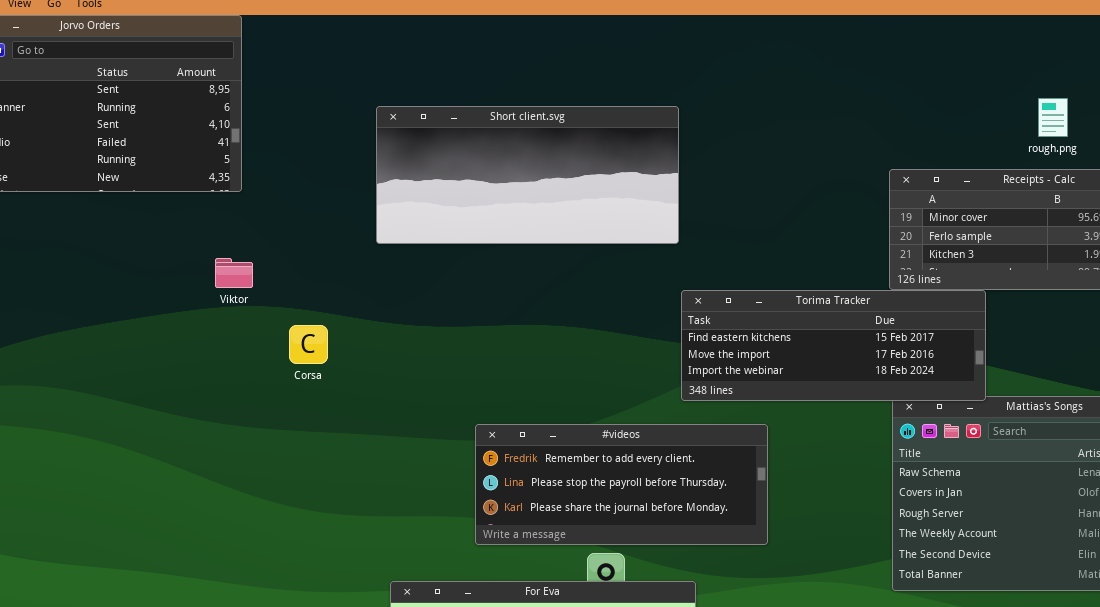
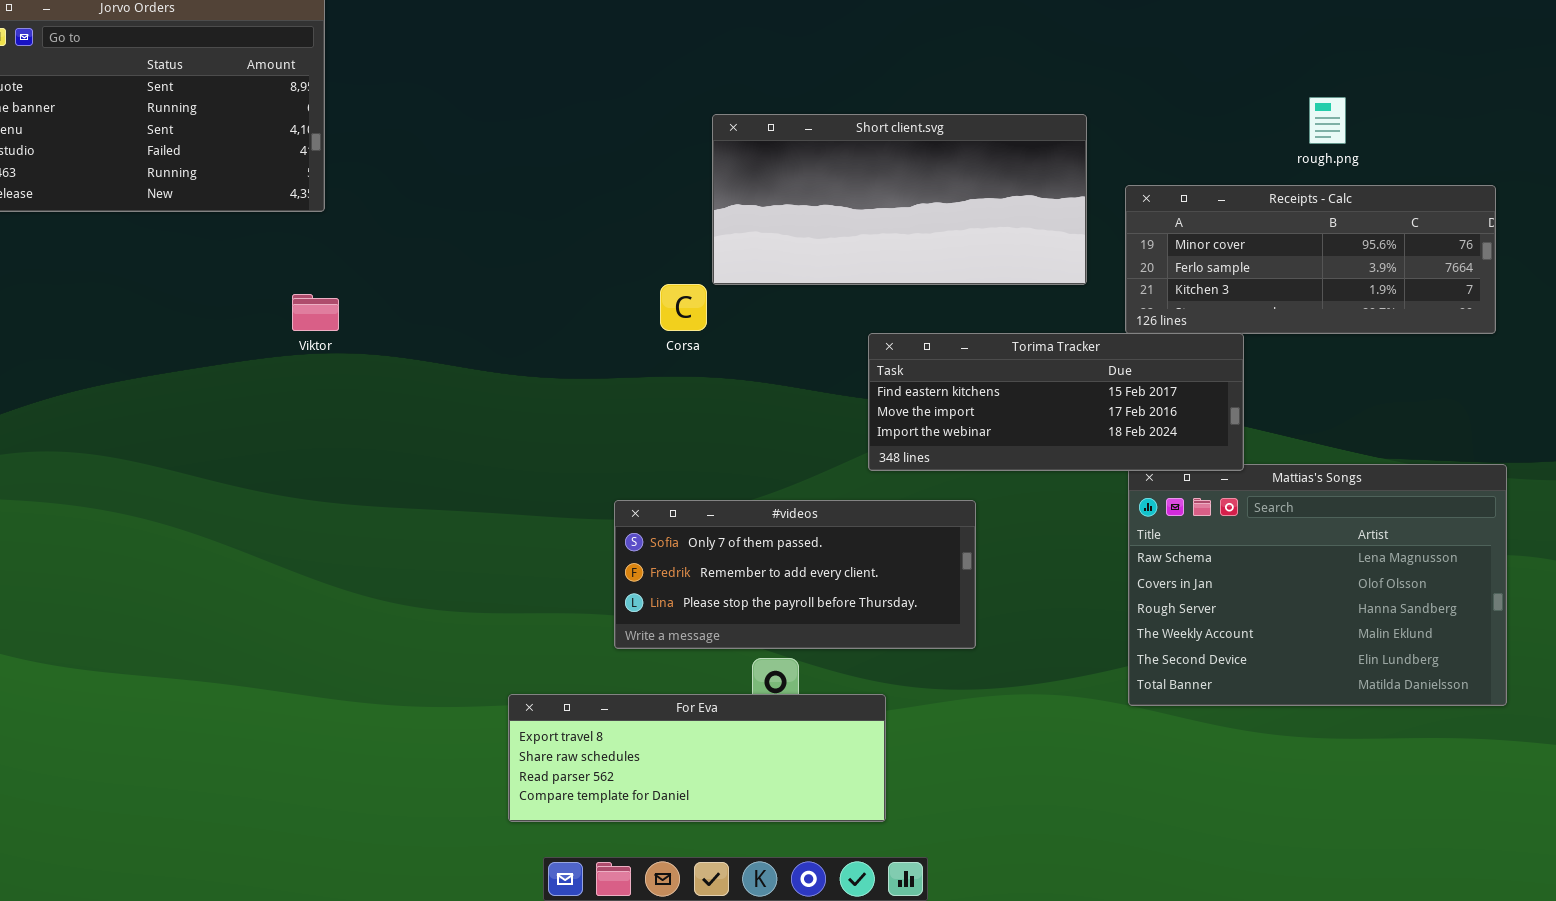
Short client.svg: [376,106,679,244] -> [712,114,1087,285], moved
Corsa: [289,325,328,364] -> [660,284,707,331], moved
#videos: [475,424,768,545] -> [614,500,976,649], scrolled up 1 row

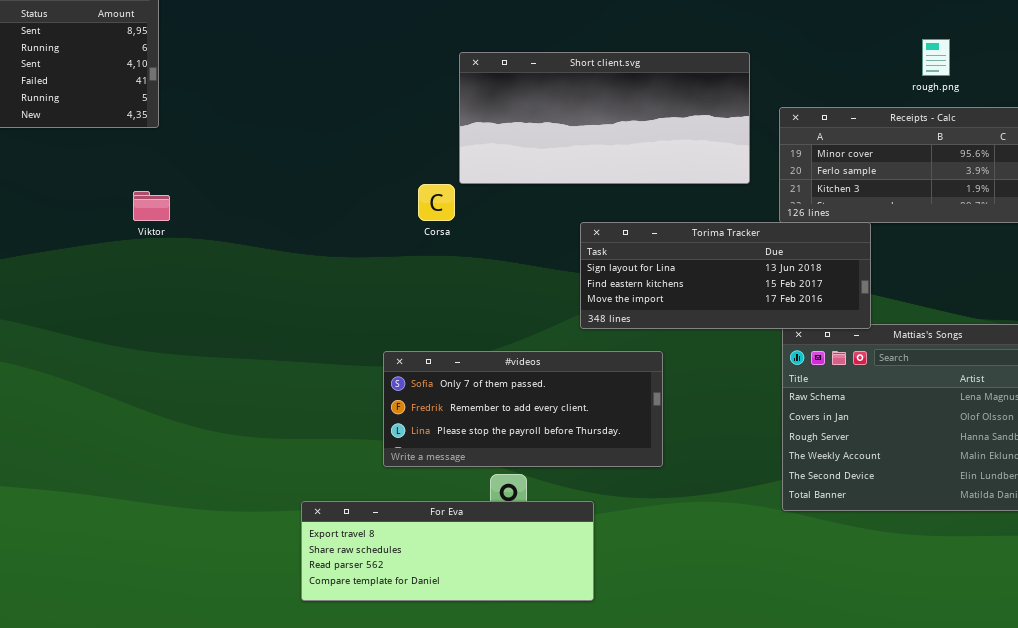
Torima Tracker: [868,333,1244,471] -> [580,222,871,329], scrolled up 1 row

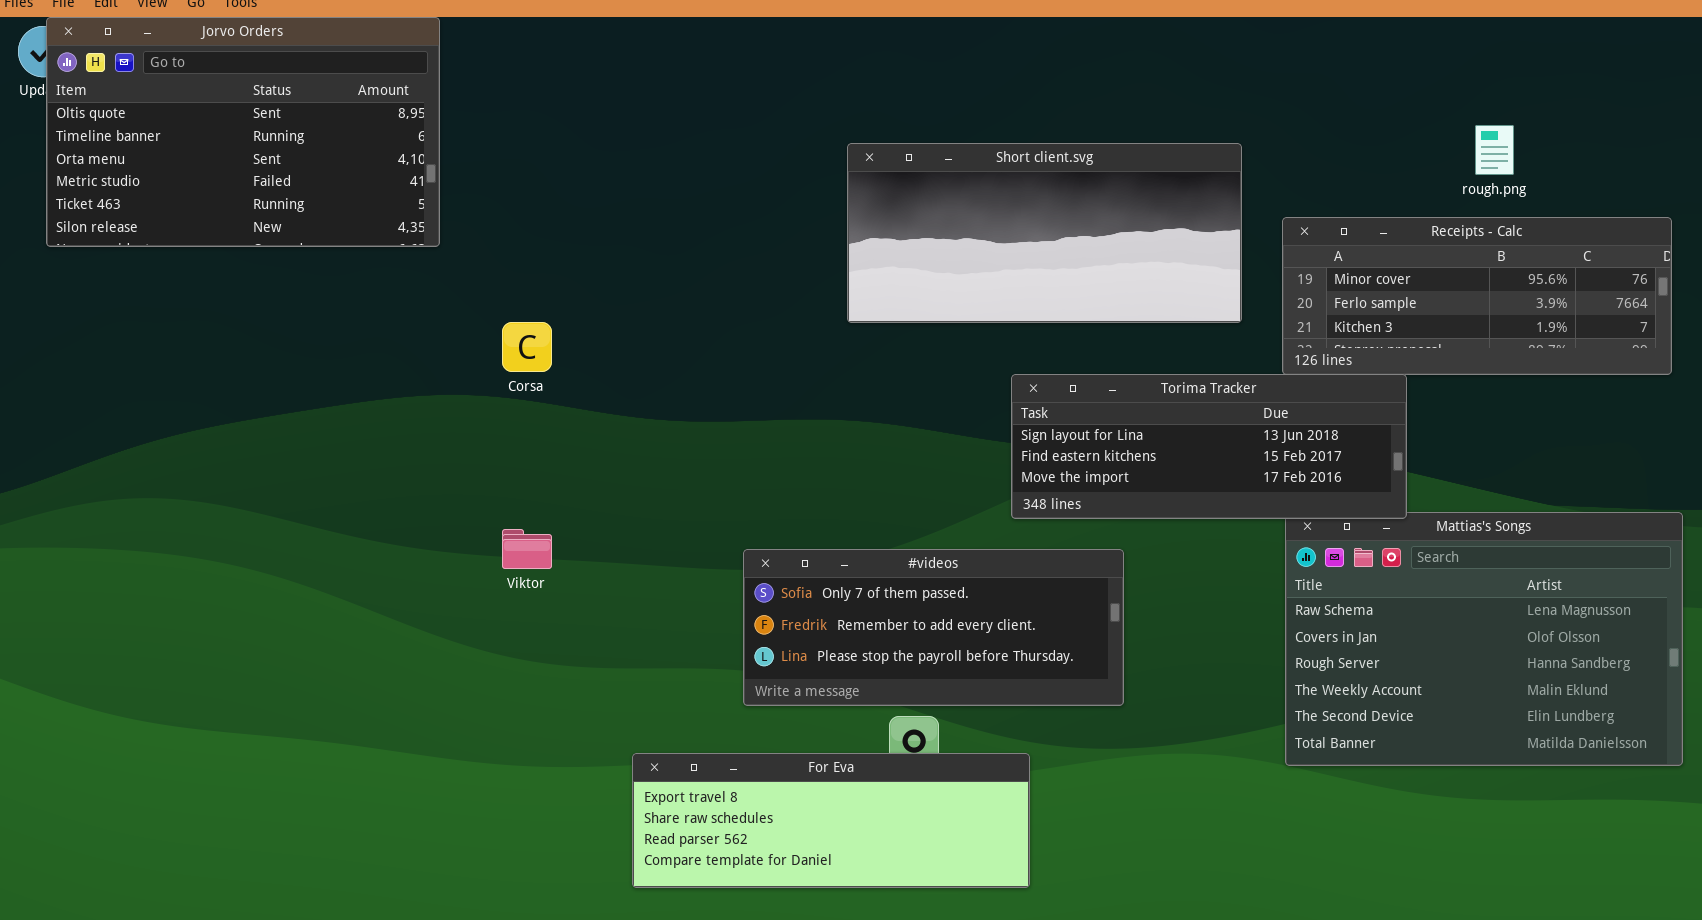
Corsa: [418,184,455,221] -> [502,322,552,372], moved
Viktor: [133,191,170,221] -> [502,529,552,569], moved

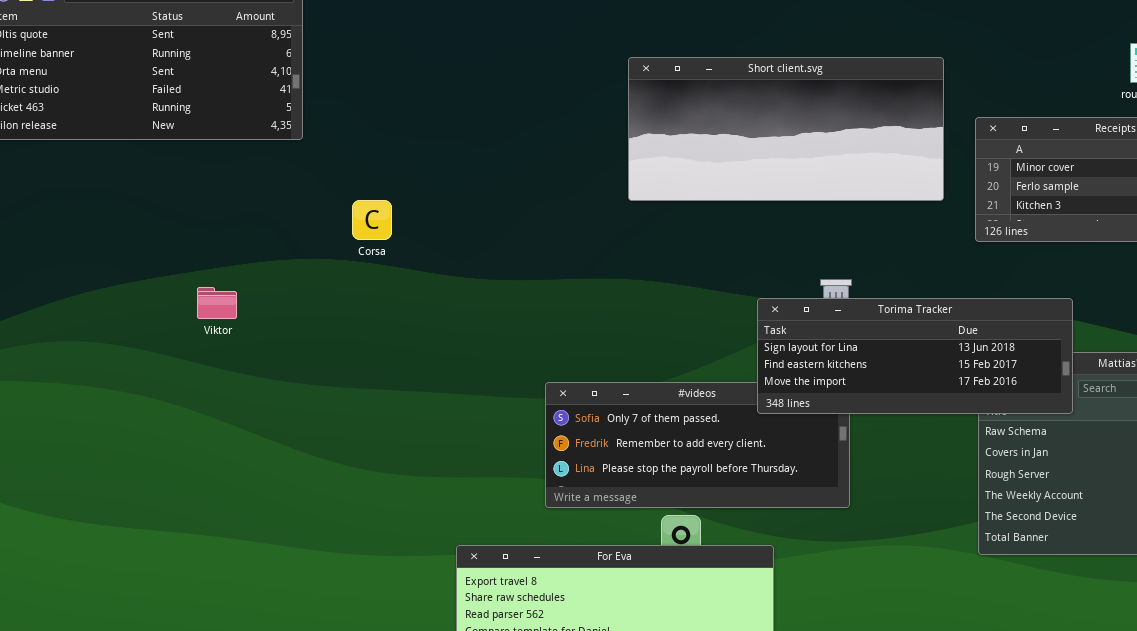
Torima Tracker: [1011,374,1407,519] -> [757,298,1073,414], moved
Viktor: [502,529,552,569] -> [197,287,237,319], moved

